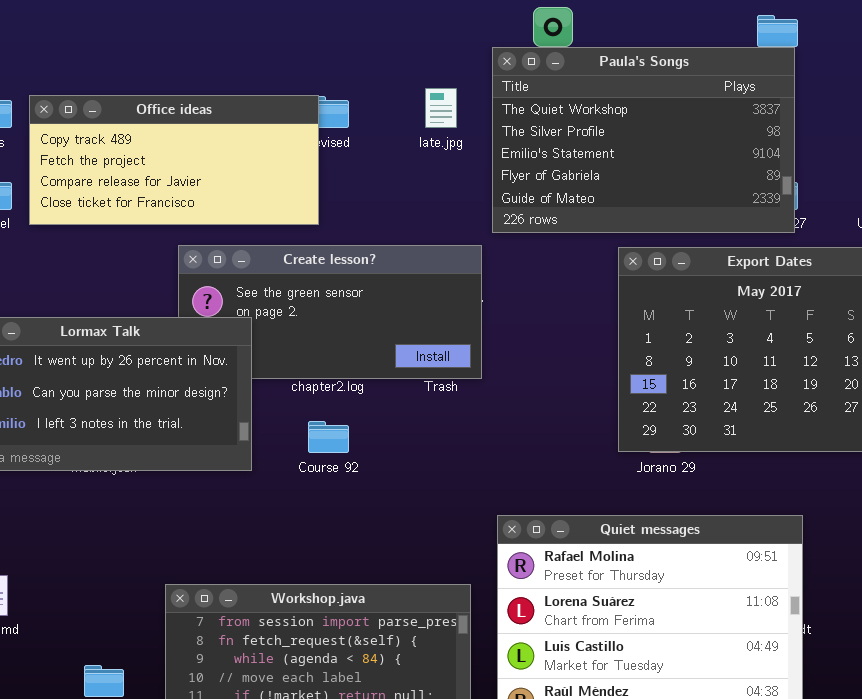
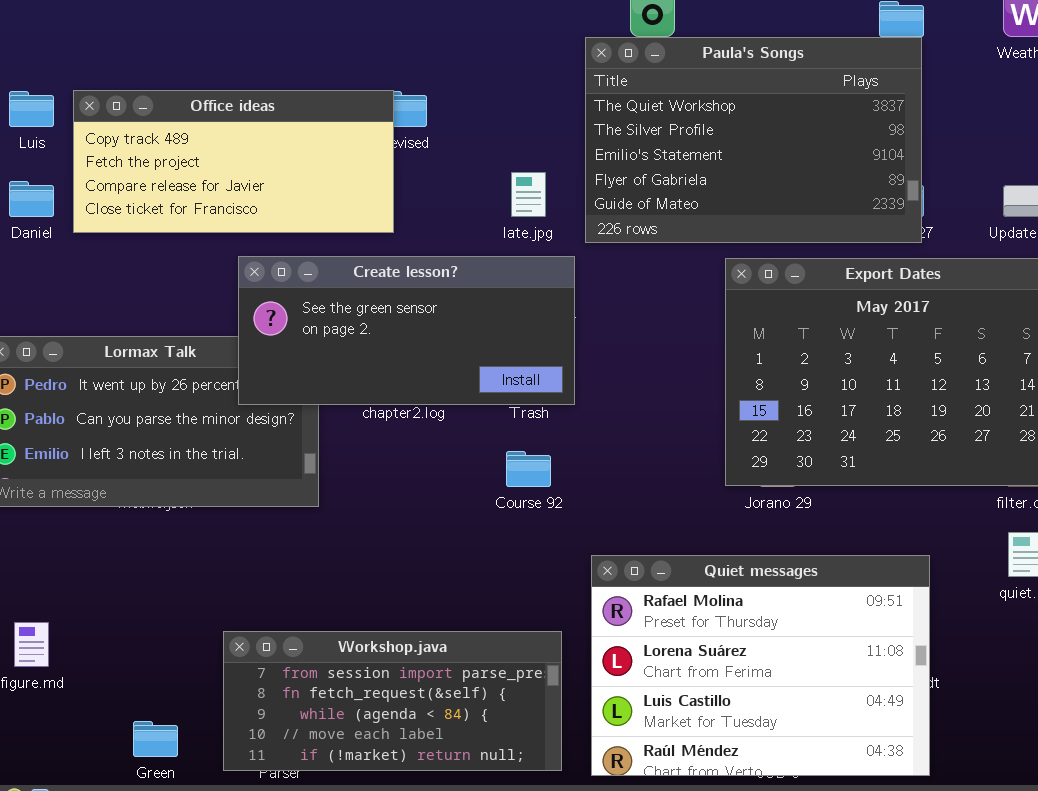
late.jpg: [425,88,457,128] -> [511,172,546,217], moved
Create lesson?: [178,245,482,379] -> [238,256,575,405], raised
Course 92: [308,421,349,453] -> [506,451,551,487], moved

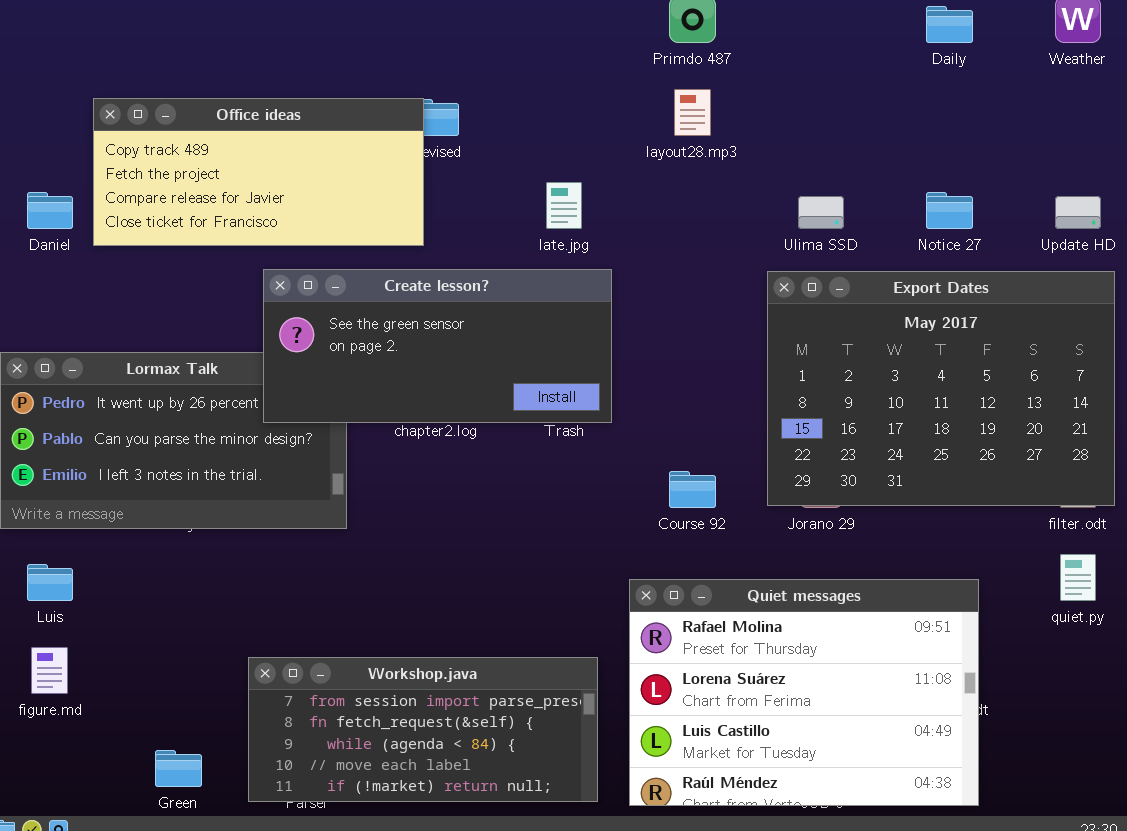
Paula's Songs: [585,37,922,243] -> none, closed
Luis: [9,91,54,127] -> [27,564,73,601], moved
Course 92: [506,451,551,487] -> [669,471,716,508], moved

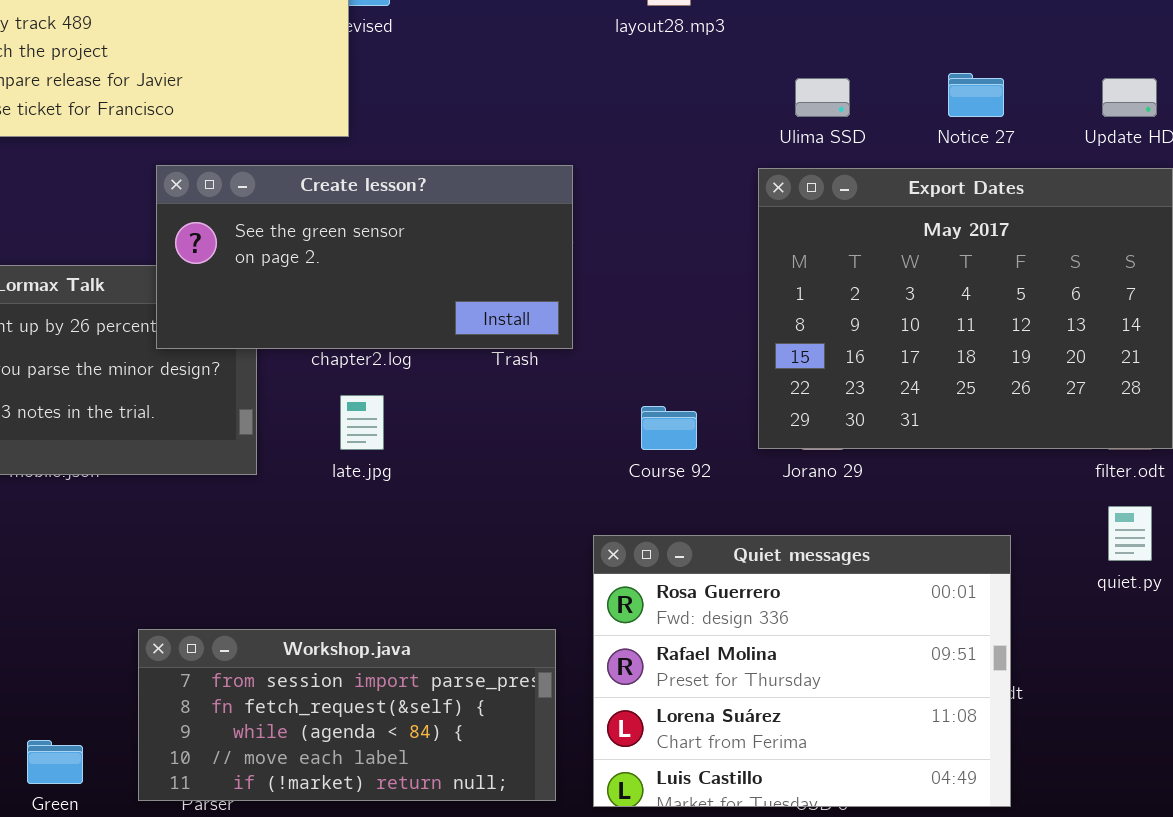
late.jpg: [546,182,582,229] -> [340,395,384,450], moved
Quiet messages: [629,579,979,806] -> [593,535,1011,807], scrolled up 1 row

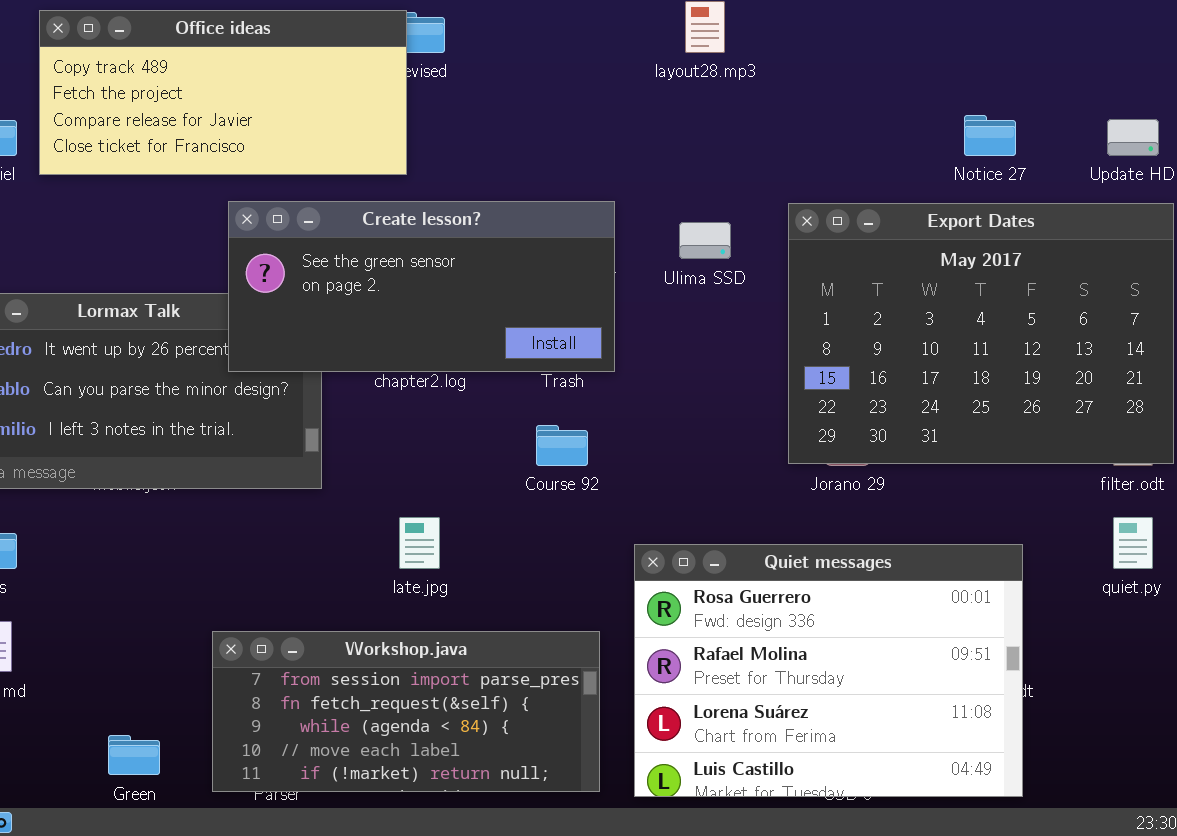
Ulima SSD: [795,78,850,117] -> [679,222,731,259], moved
late.jpg: [340,395,384,450] -> [399,517,440,569], moved
Course 92: [641,406,697,450] -> [536,425,588,466], moved

